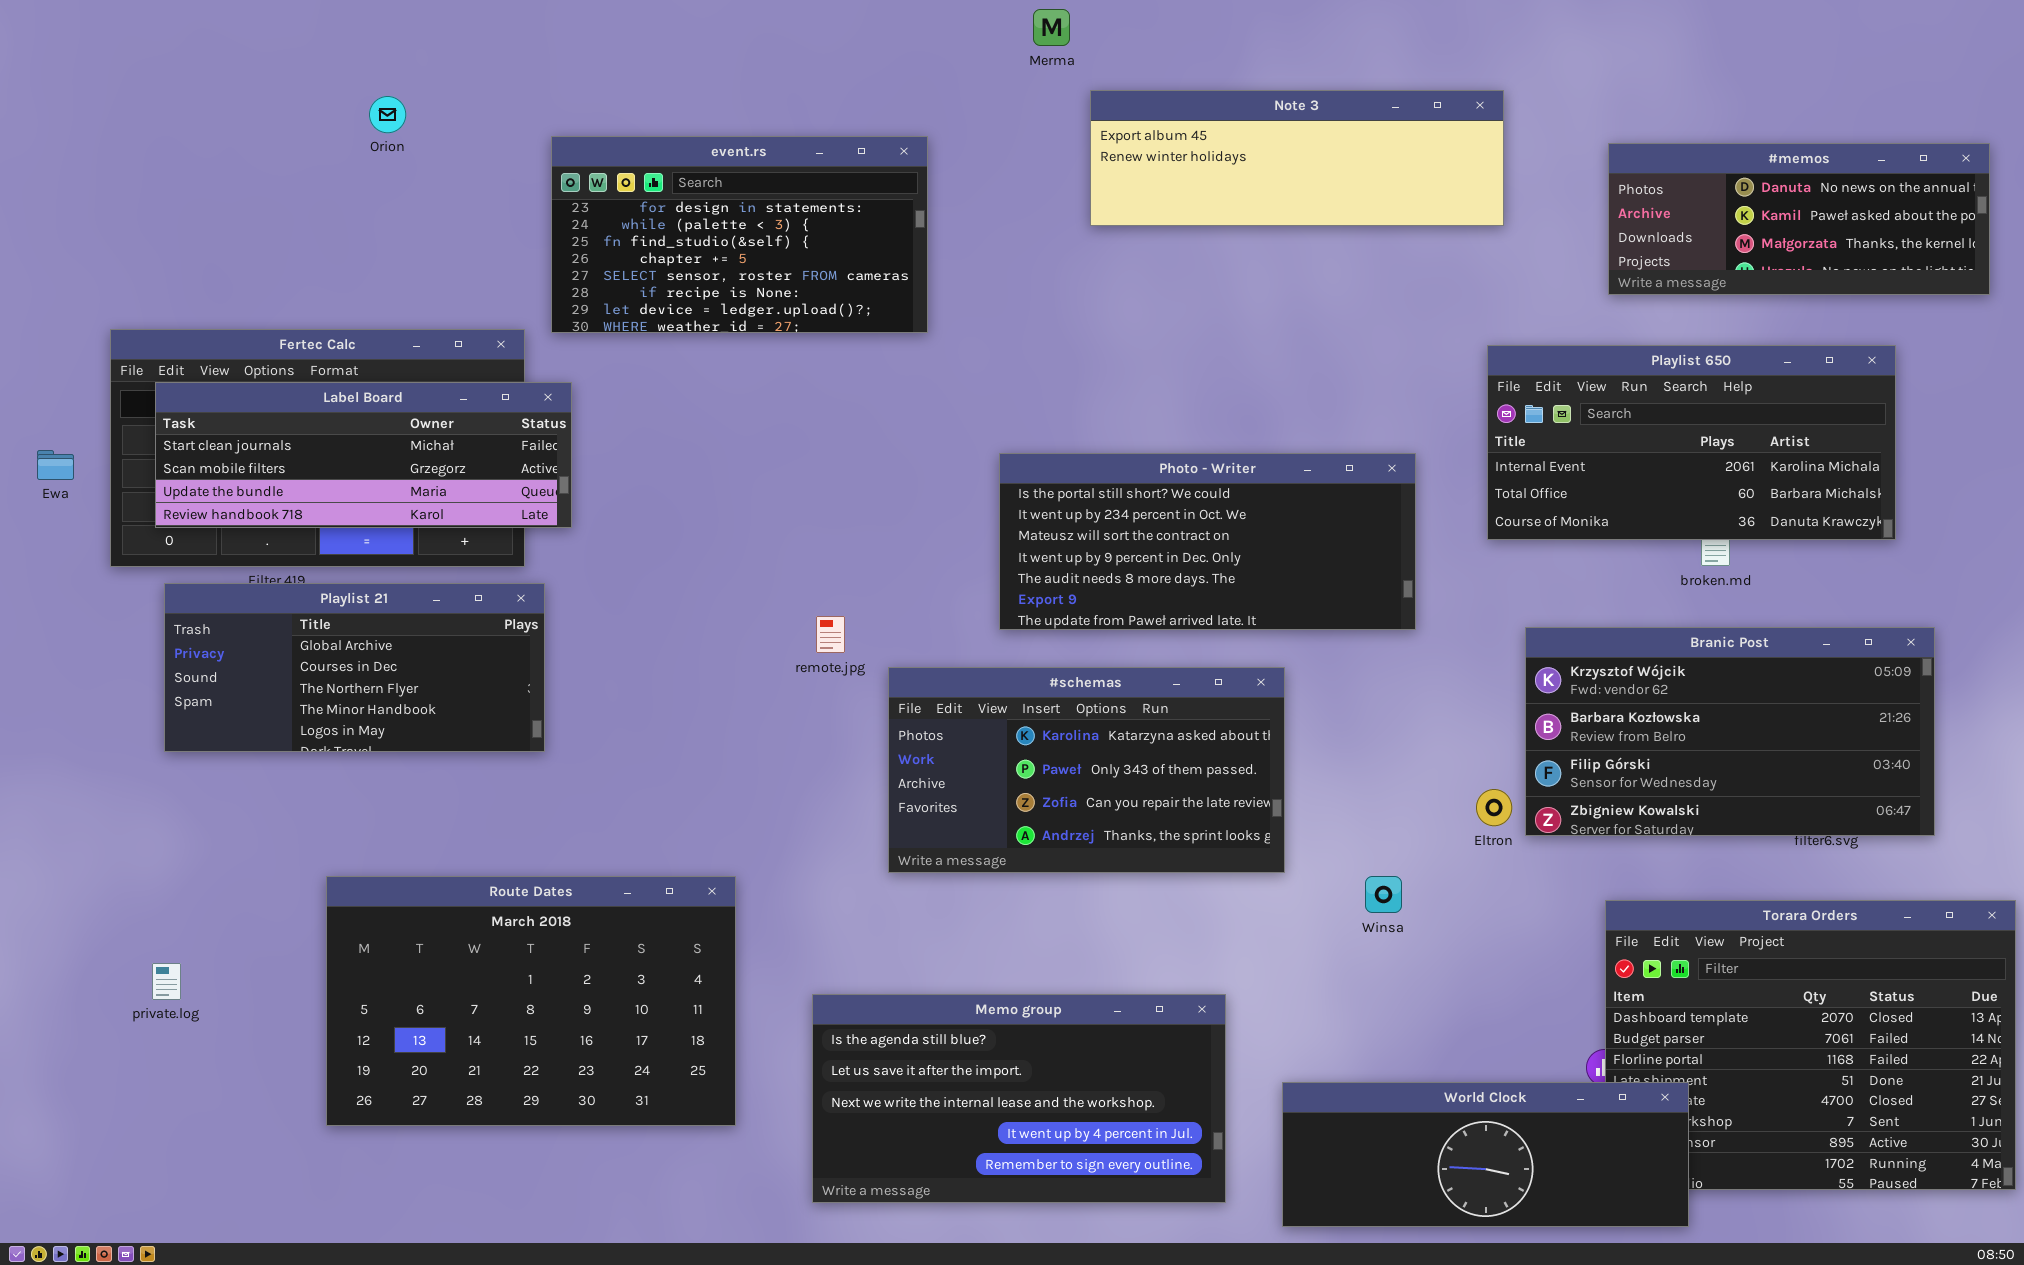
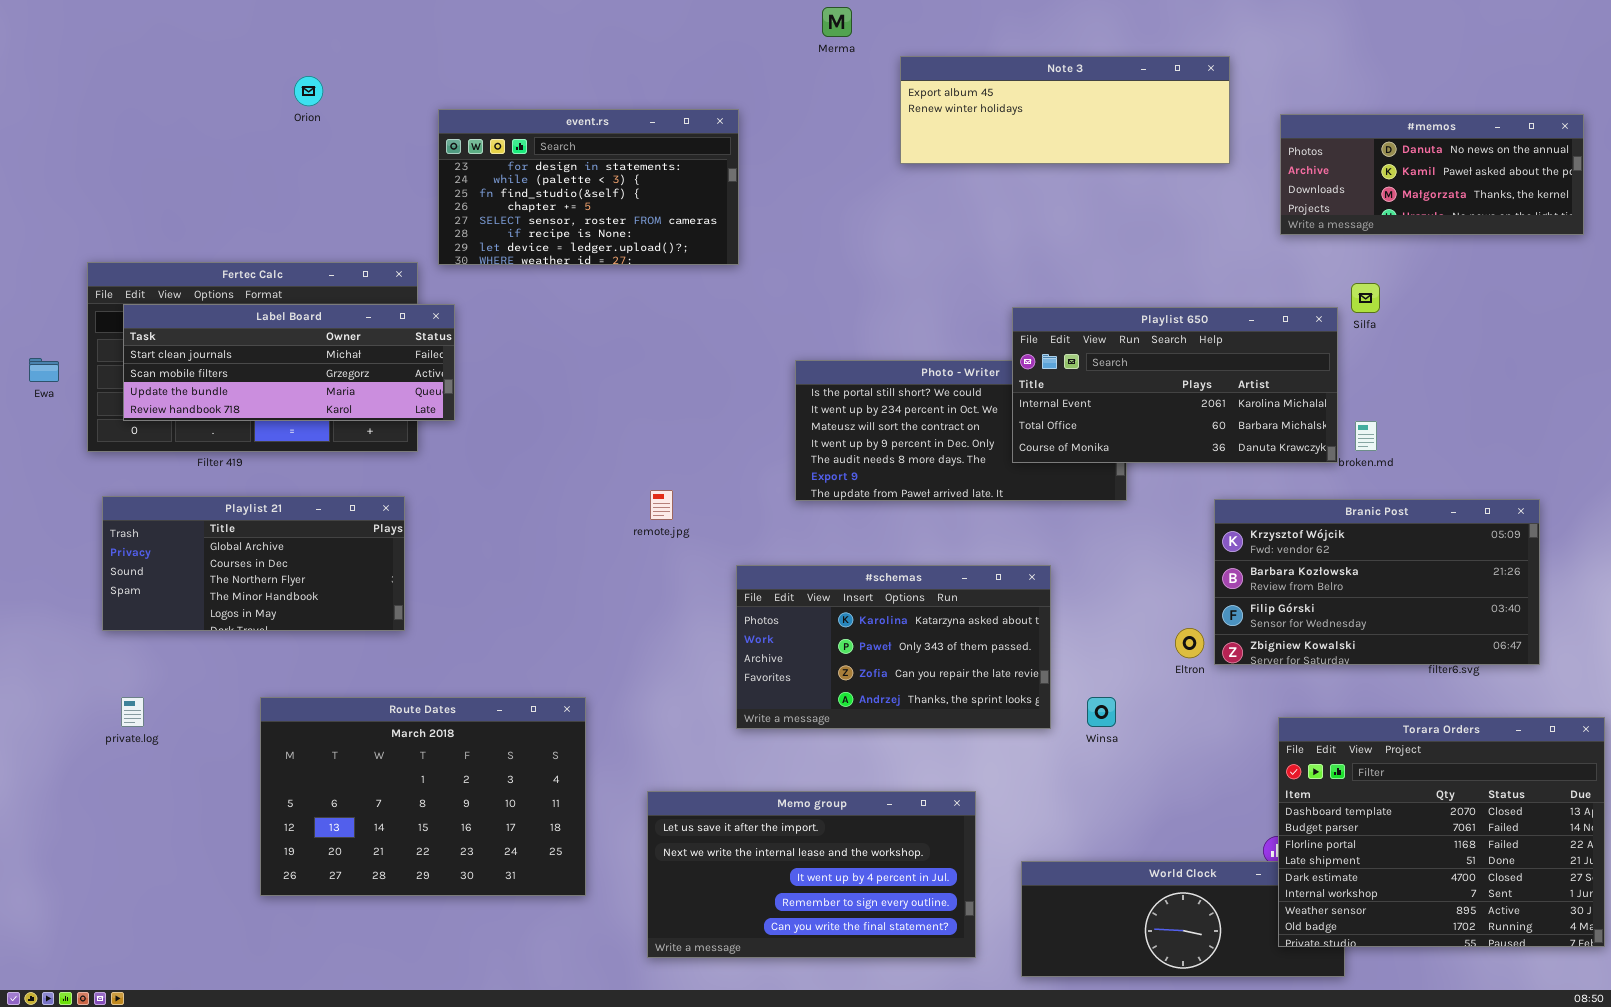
Note 3: [1090,90,1504,226] -> [900,56,1230,164], moved
Playlist 650: [1487,345,1896,540] -> [1012,307,1338,463], moved
Playlist 21: [164,583,545,752] -> [102,496,405,631], moved
#schemas: [888,667,1285,873] -> [736,565,1051,729], moved
Torara Orders: [1605,900,2016,1190] -> [1278,717,1605,947], raised
private.log: [152,963,181,1000] -> [121,697,144,727], moved
Memo group: [812,994,1226,1203] -> [647,791,976,958], scrolled down 1 row

